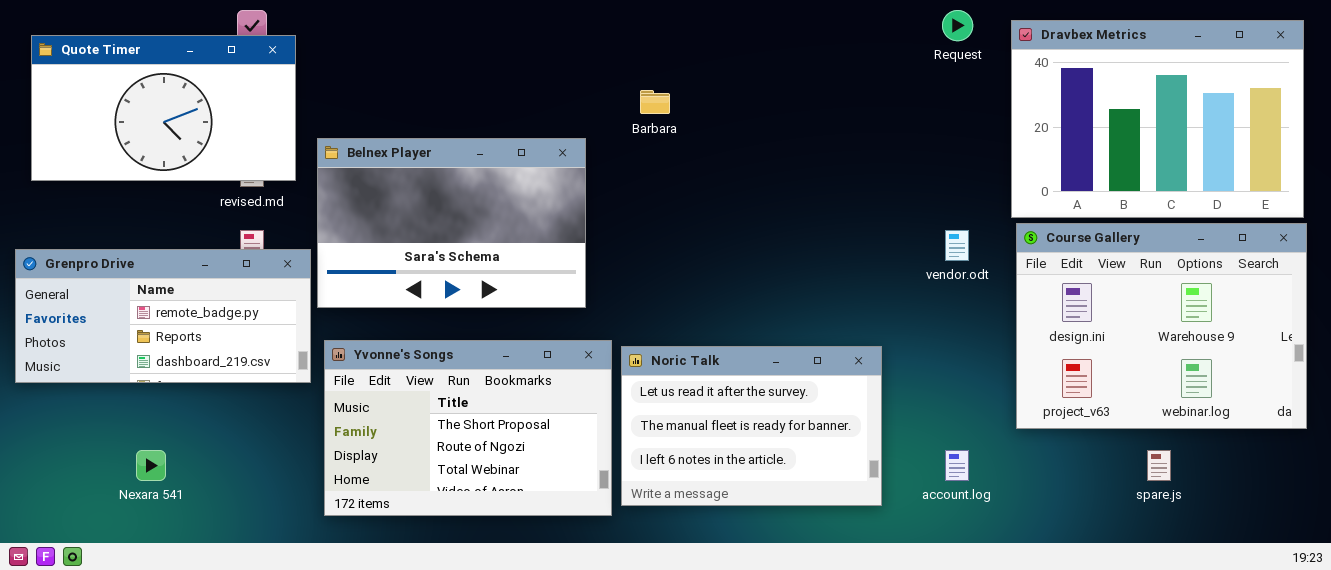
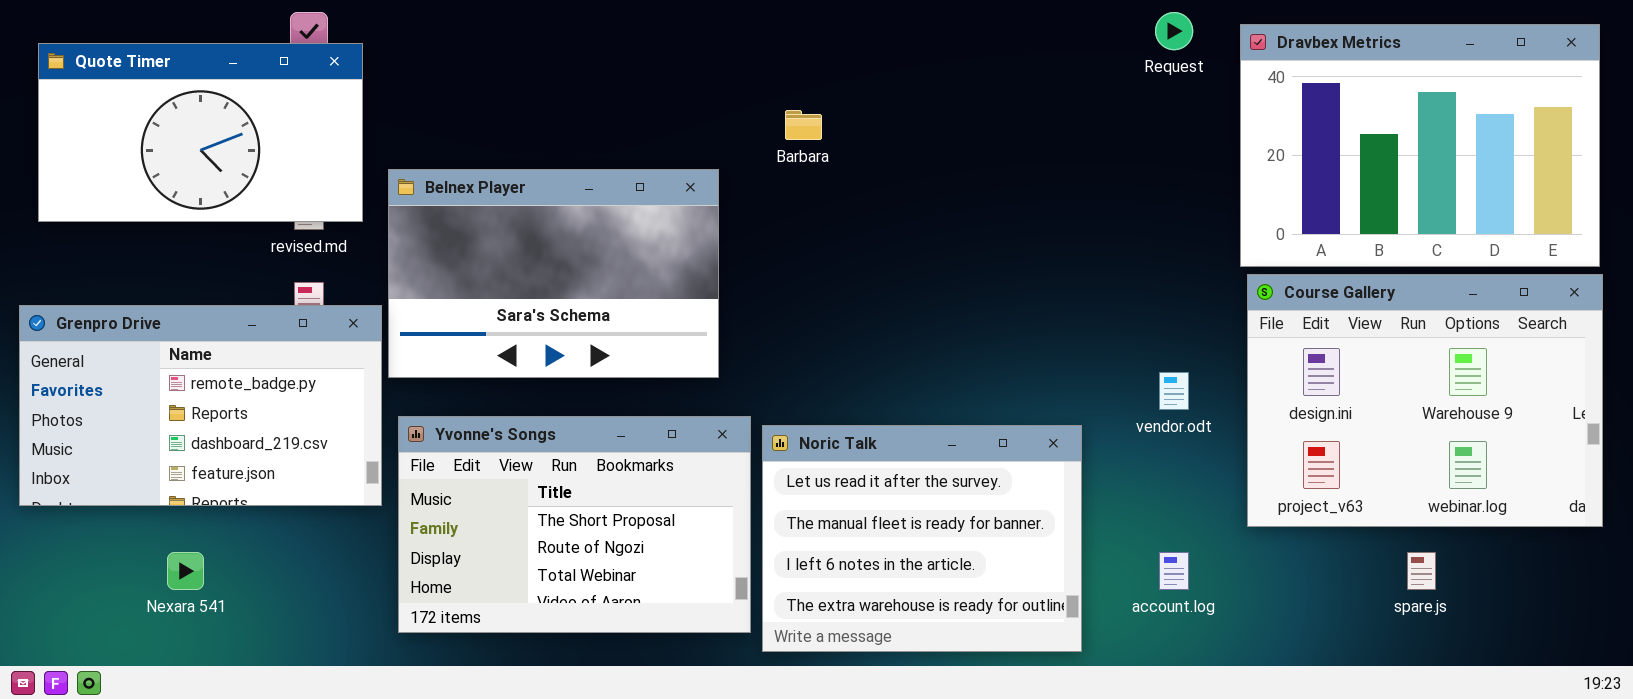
vendor.odt: [945,230,969,261] -> [1159,372,1189,410], moved
Grenpro Drive: [15,249,311,383] -> [19,305,382,506], resized
Noric Talk: [621,346,882,506] -> [762,425,1082,652], resized

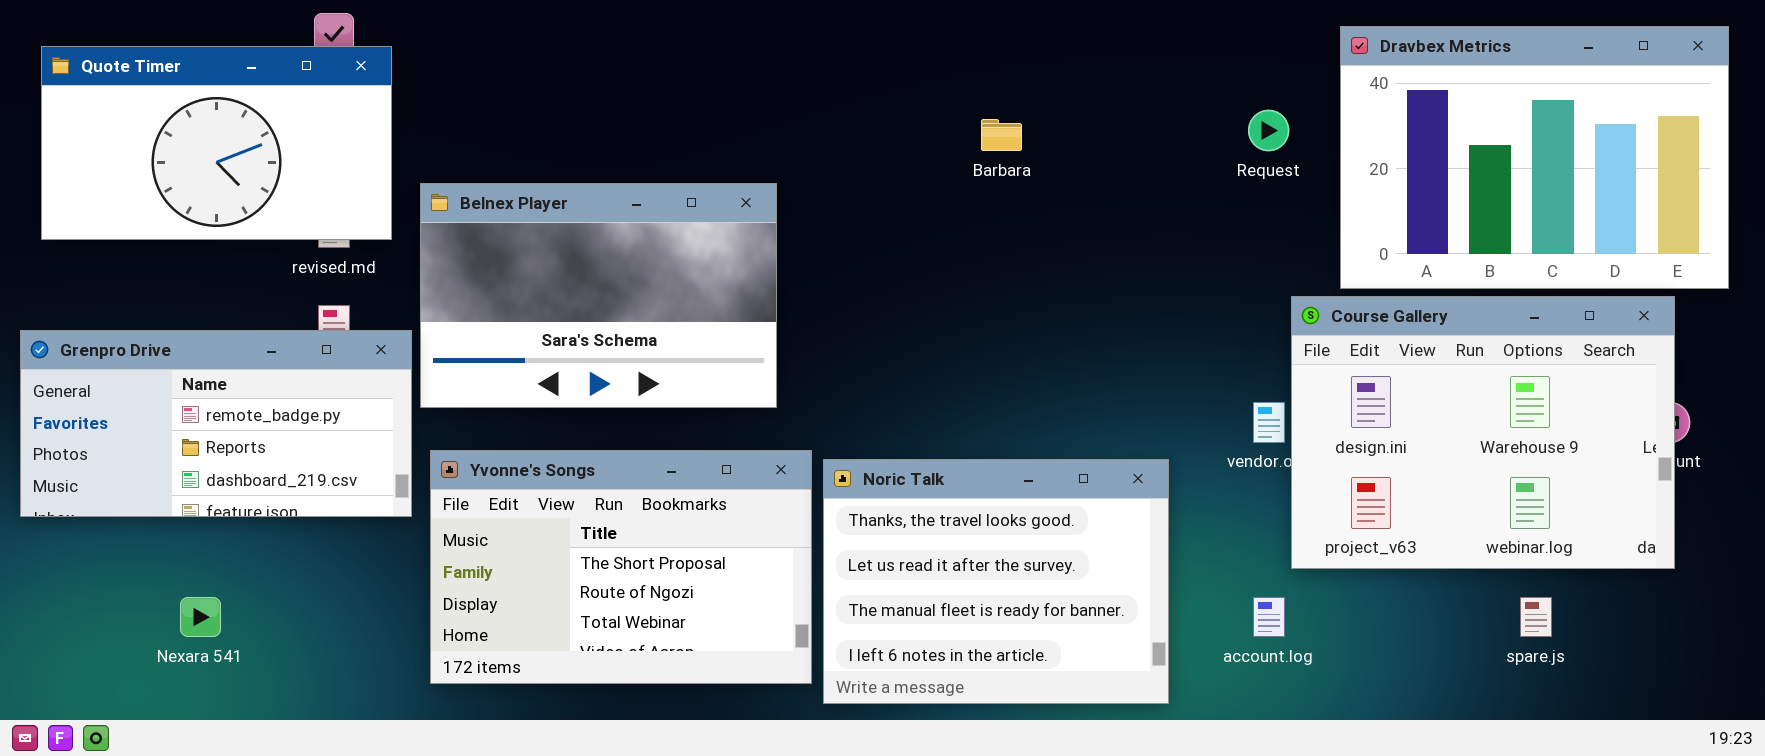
Request: [1155,12,1193,50] -> [1248,110,1289,151], moved
Barbara: [785,110,822,140] -> [981,119,1022,151], moved
Course Gallery: [1247,274,1603,527] -> [1291,296,1675,569], moved
Grenpro Drive: [19,305,382,506] -> [20,330,412,517], resized
Noric Talk: [762,425,1082,652] -> [823,459,1169,704], scrolled up 1 row

